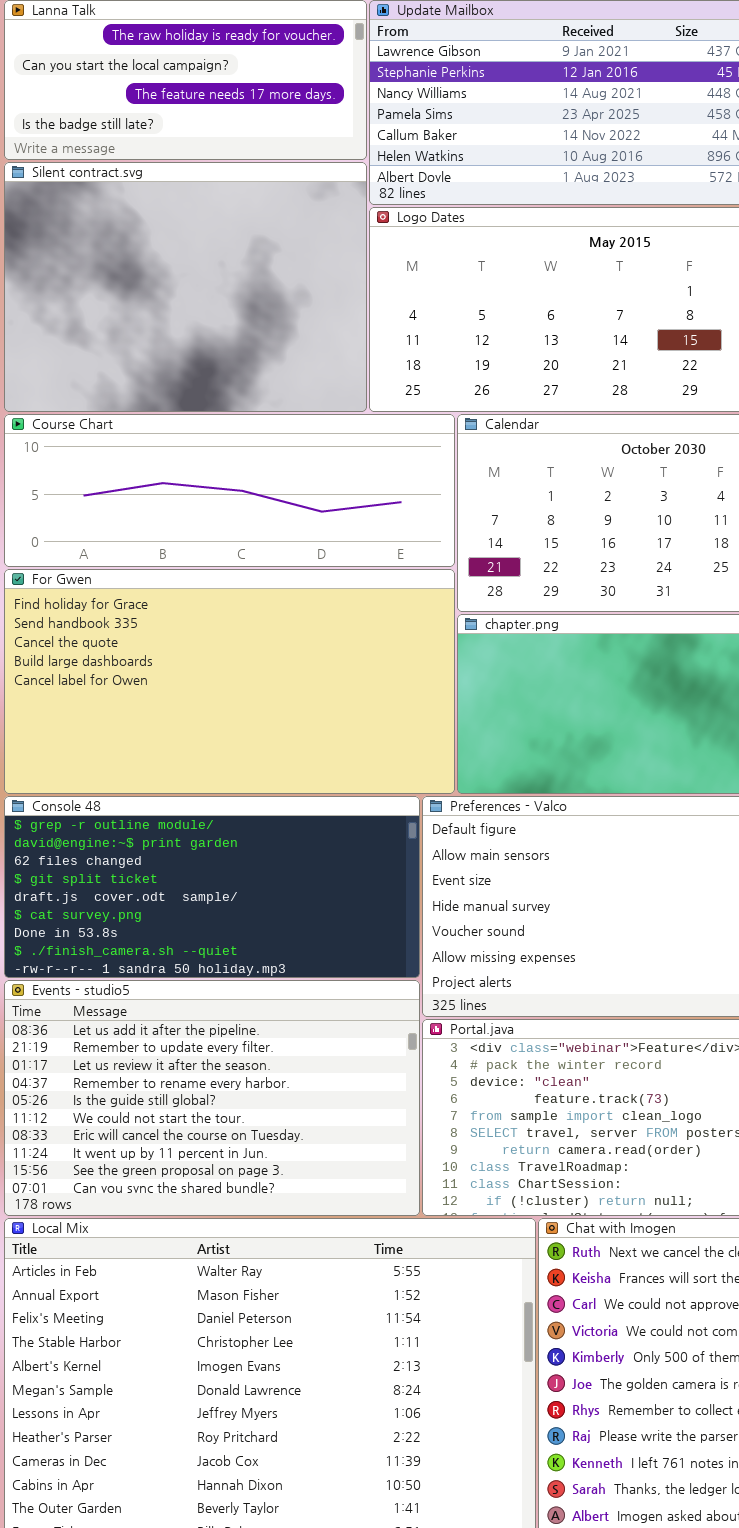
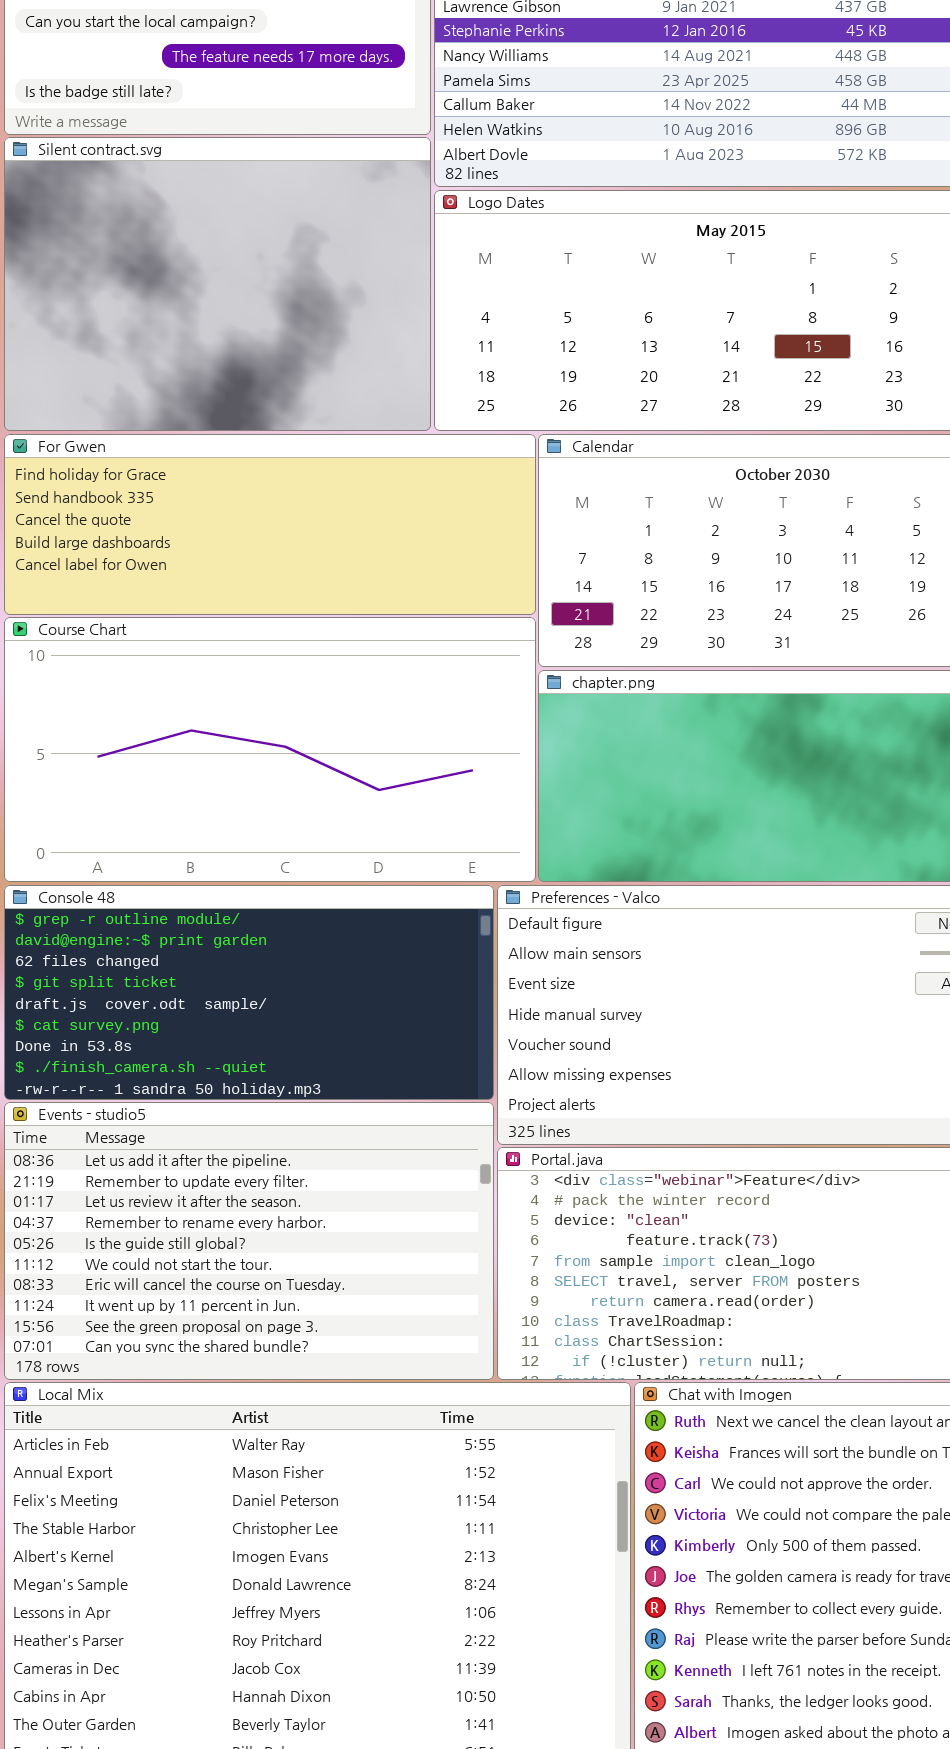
Course Chart: [4,414,455,567] -> [4,617,536,882], moved, resized
For Gwen: [4,569,455,794] -> [4,434,536,615], moved, resized

